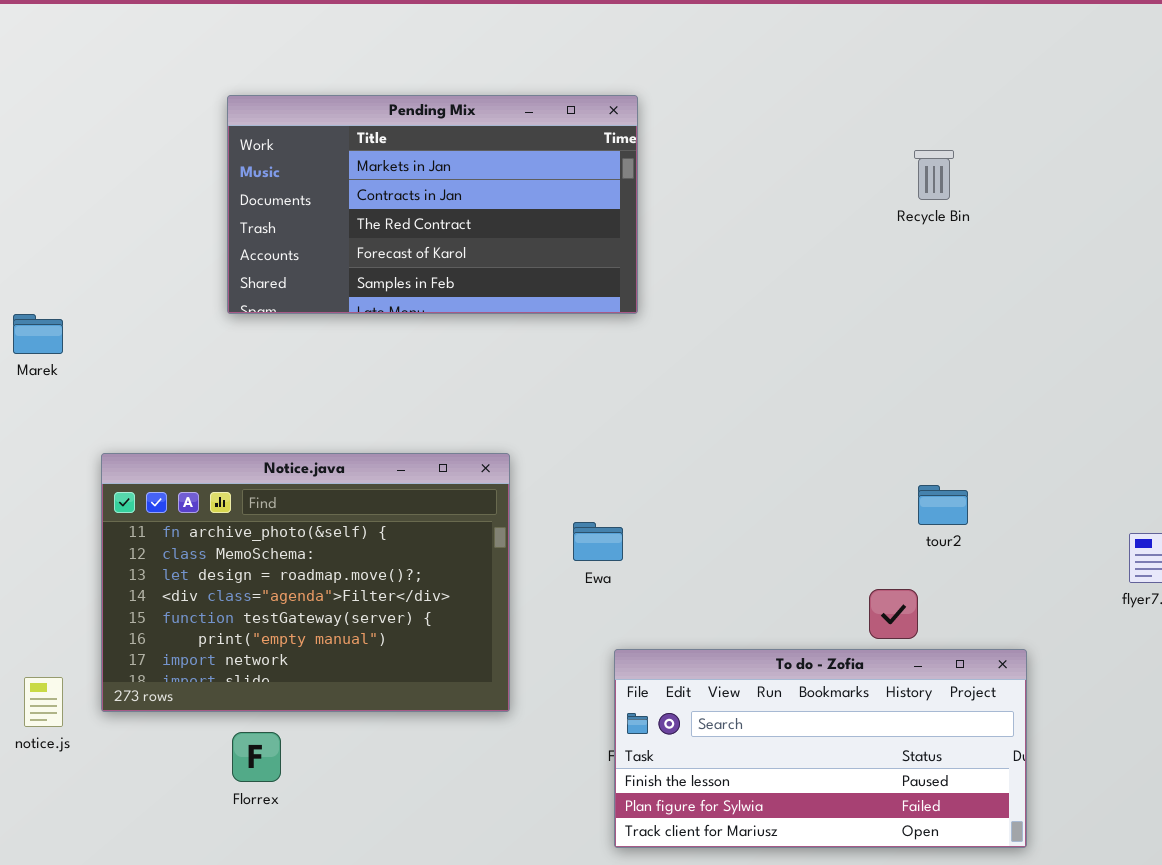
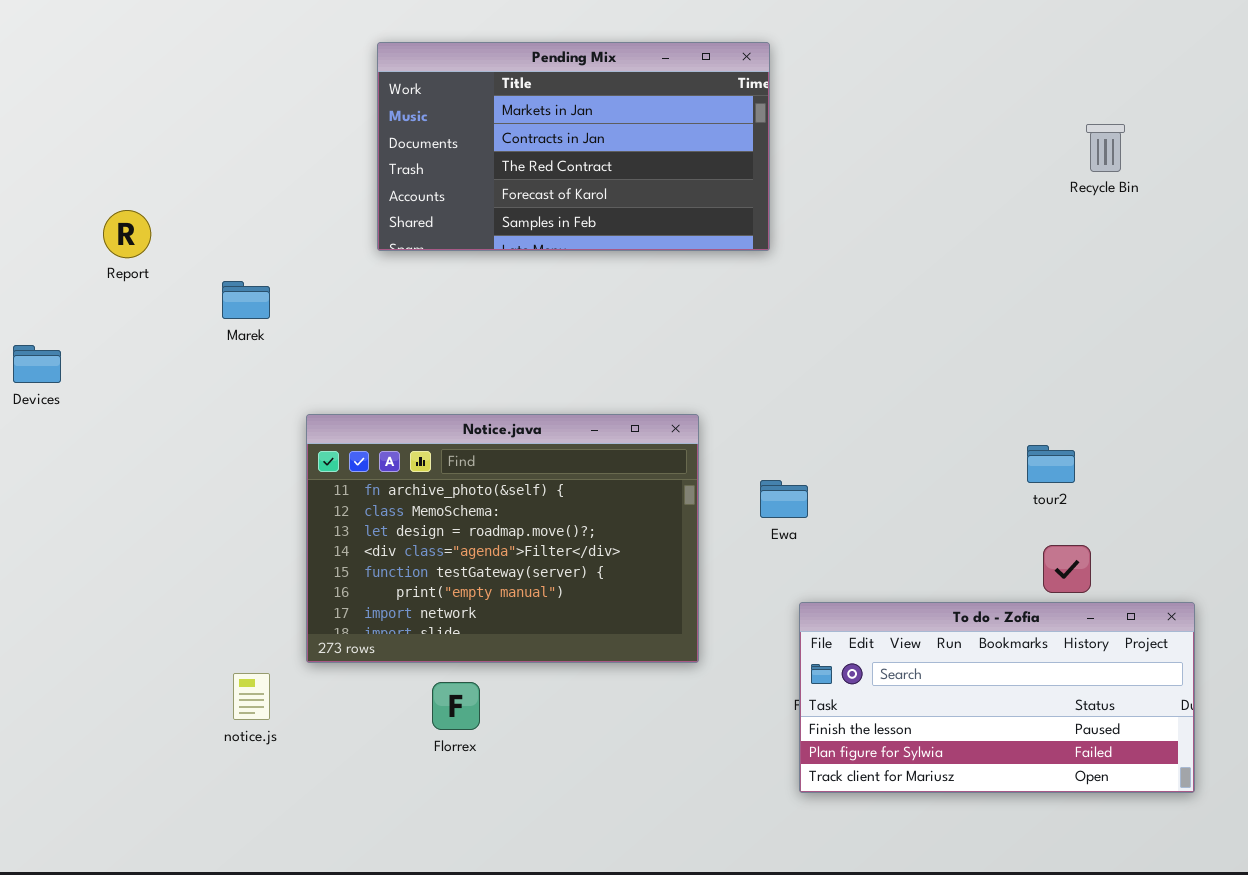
Pending Mix: [227,95,638,314] -> [377,42,770,251], moved
tour2: [918,485,968,525] -> [1027,445,1075,483], moved
notice.js: [24,677,63,727] -> [233,673,270,720], moved

